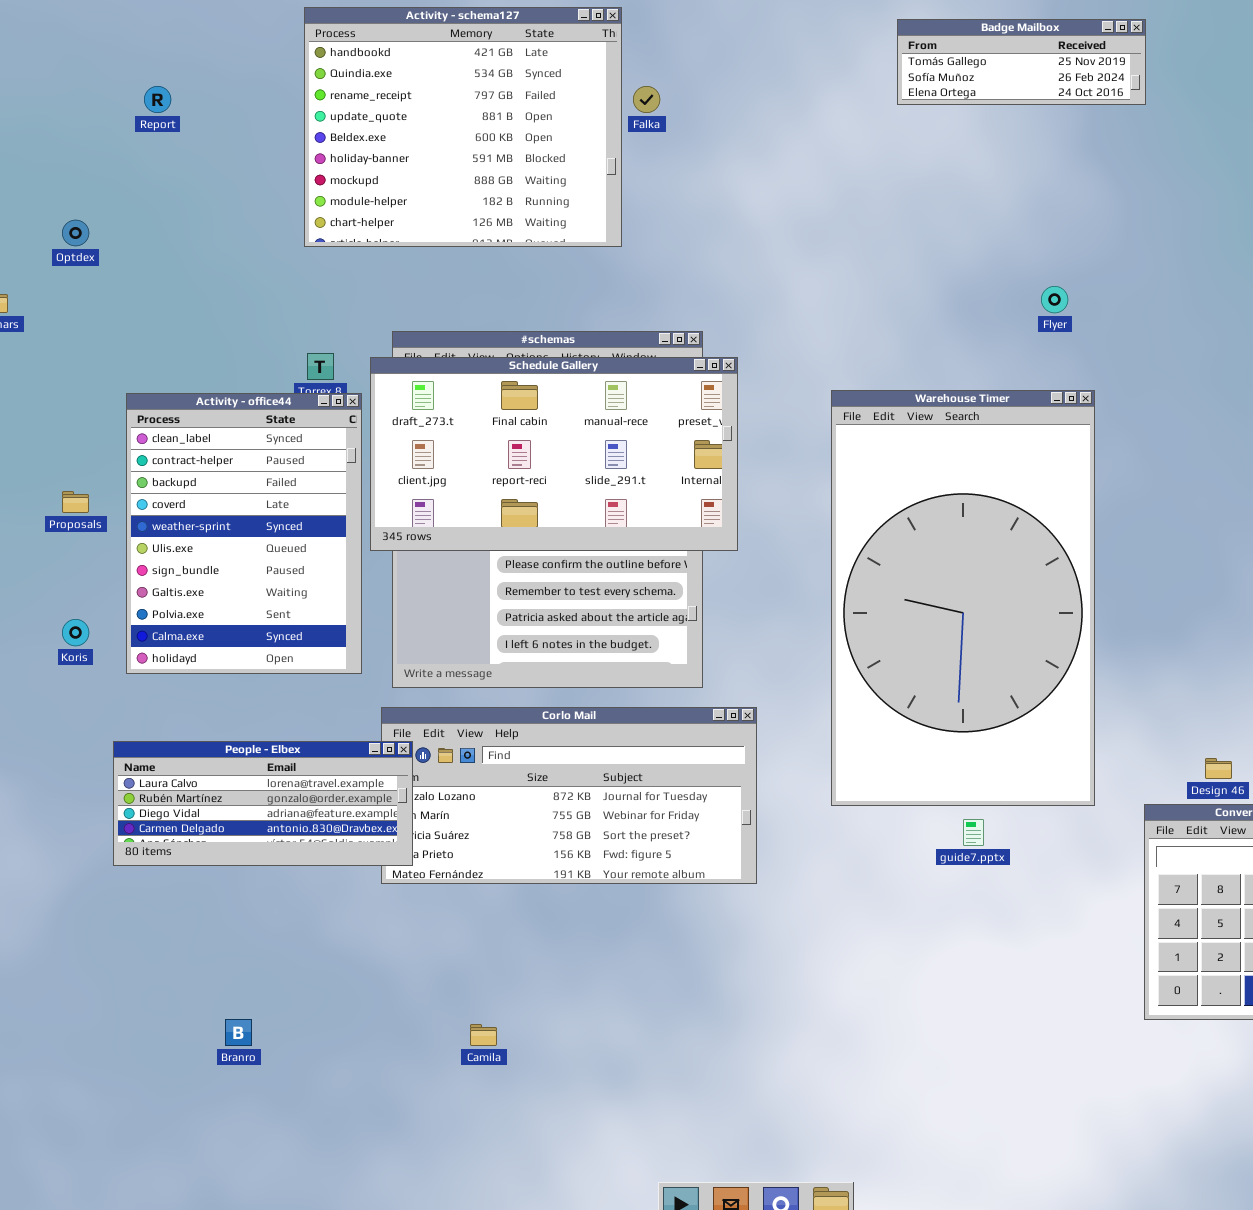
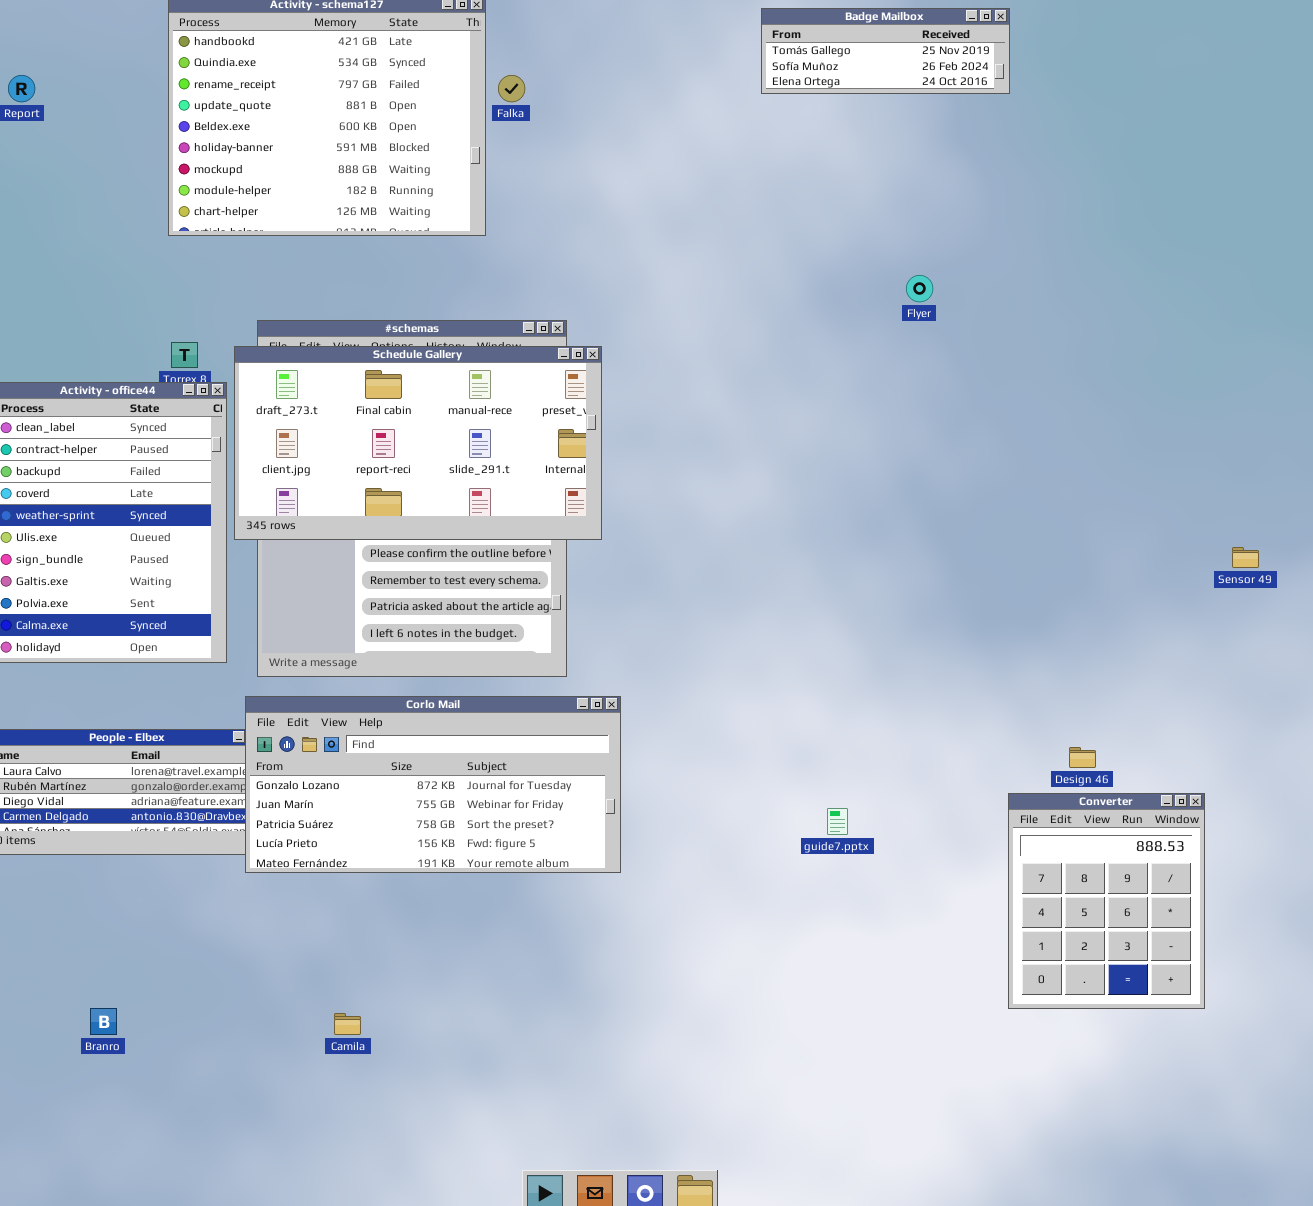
Warehouse Timer: [831,390,1095,806] -> none, closed
Corlo Mail: [381,707,757,884] -> [245,696,621,873], raised

